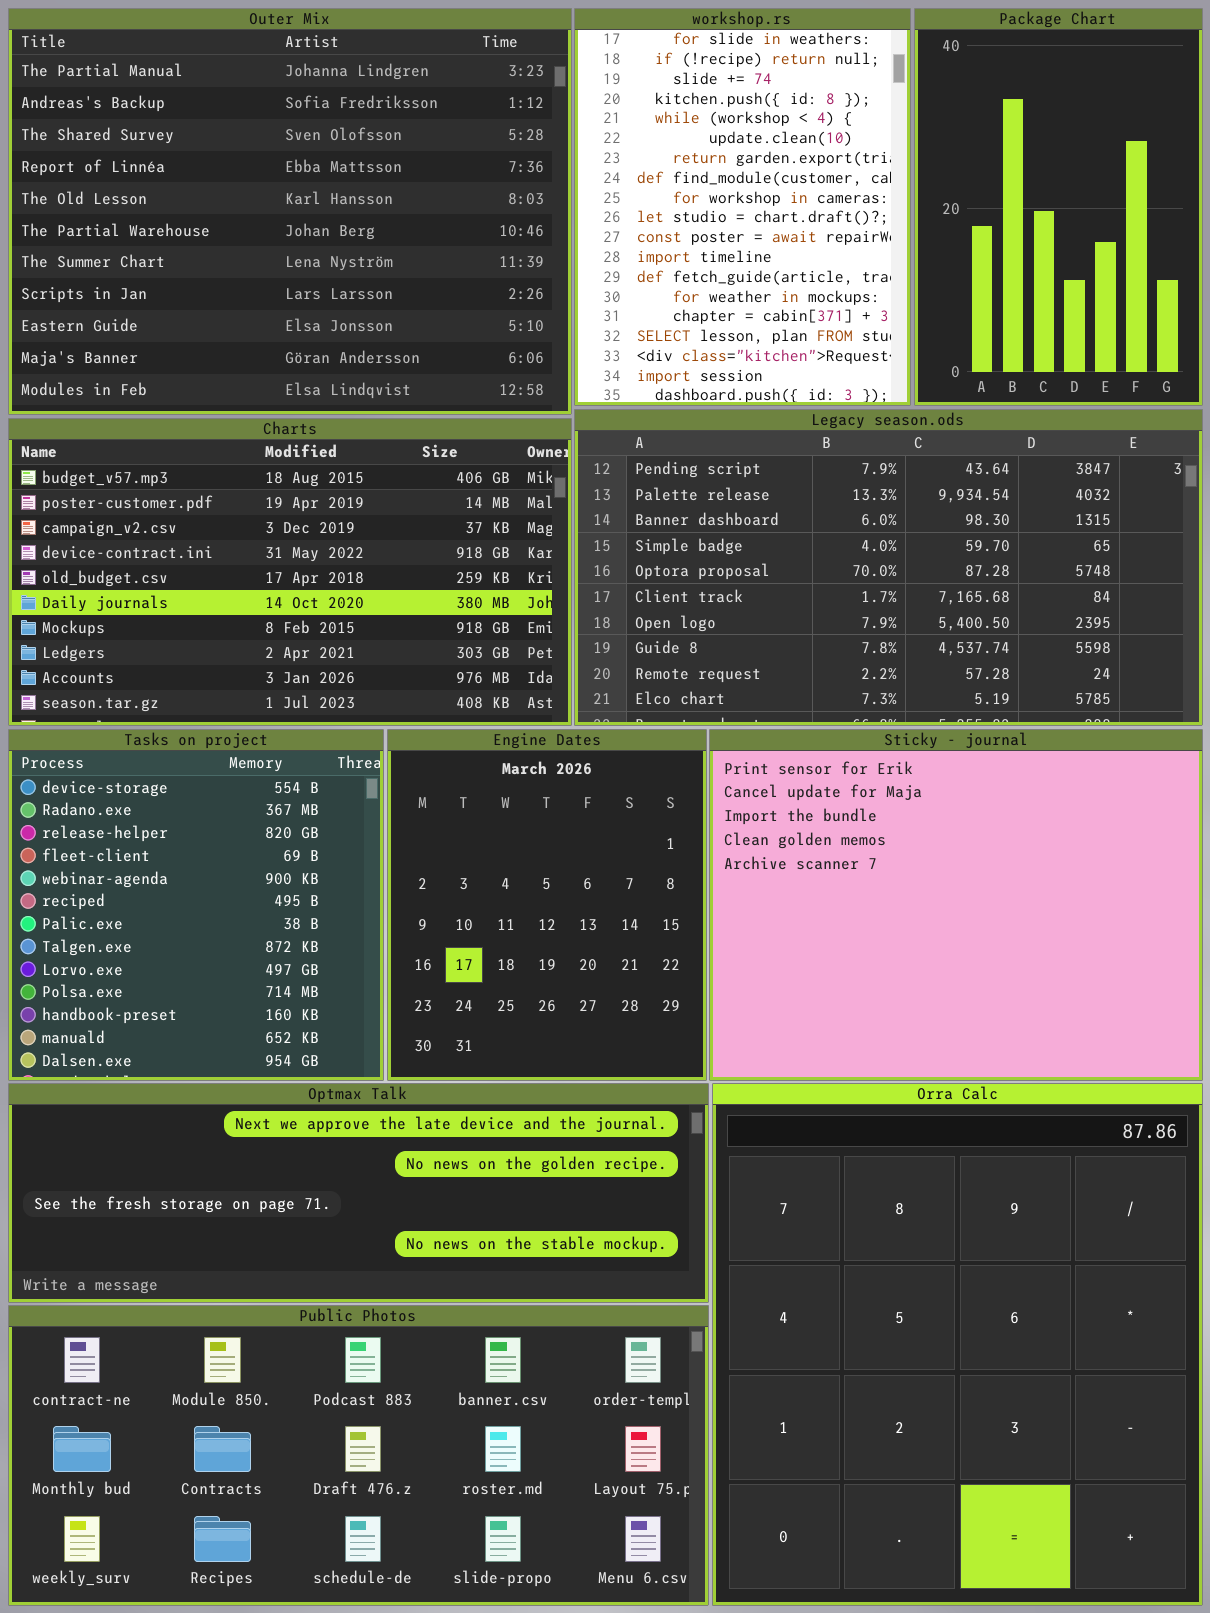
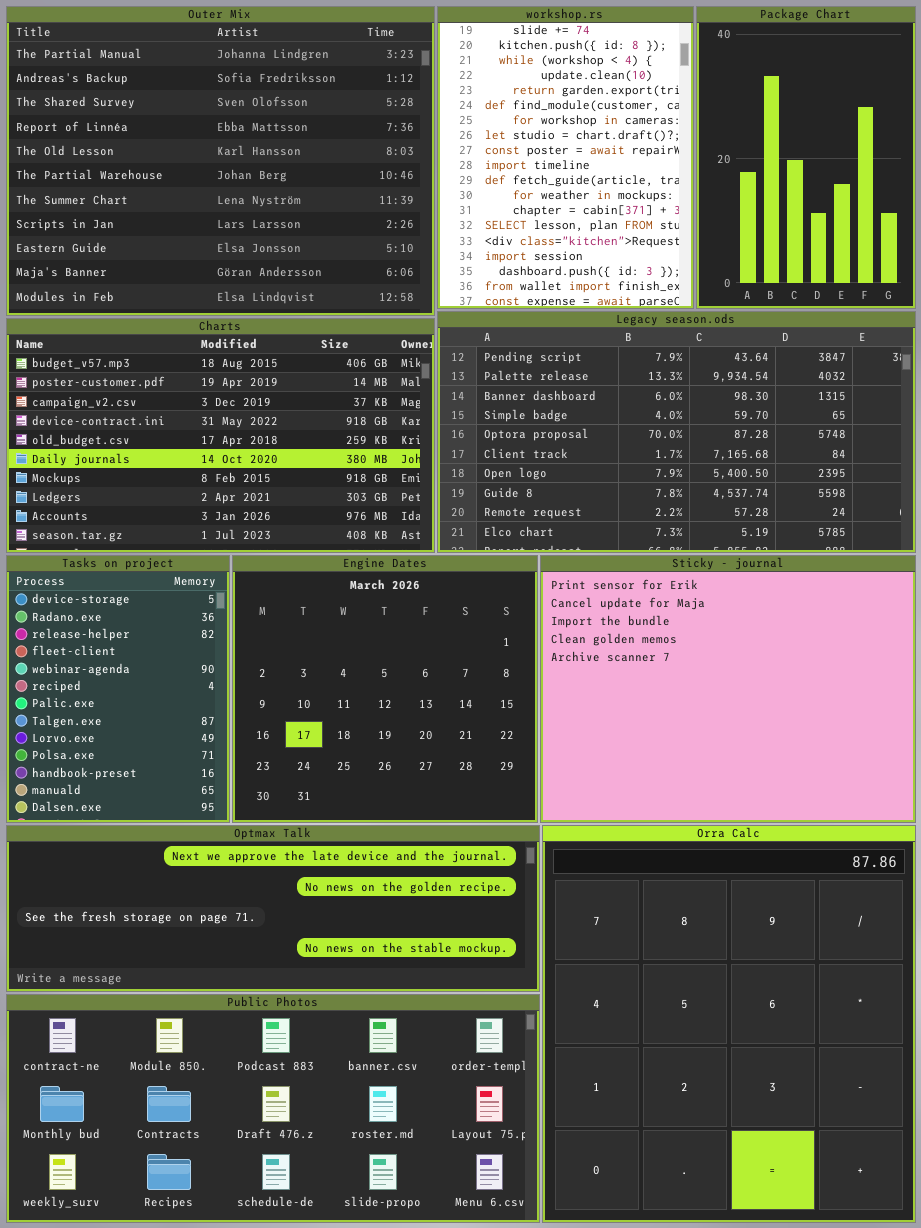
workshop.rs: [574,8,911,406] -> [437,6,694,309], scrolled down 2 rows
Tasks on project: [8,729,384,1081] -> [6,555,230,823], resized
Engine Dates: [387,729,707,1081] -> [232,555,538,823], resized

